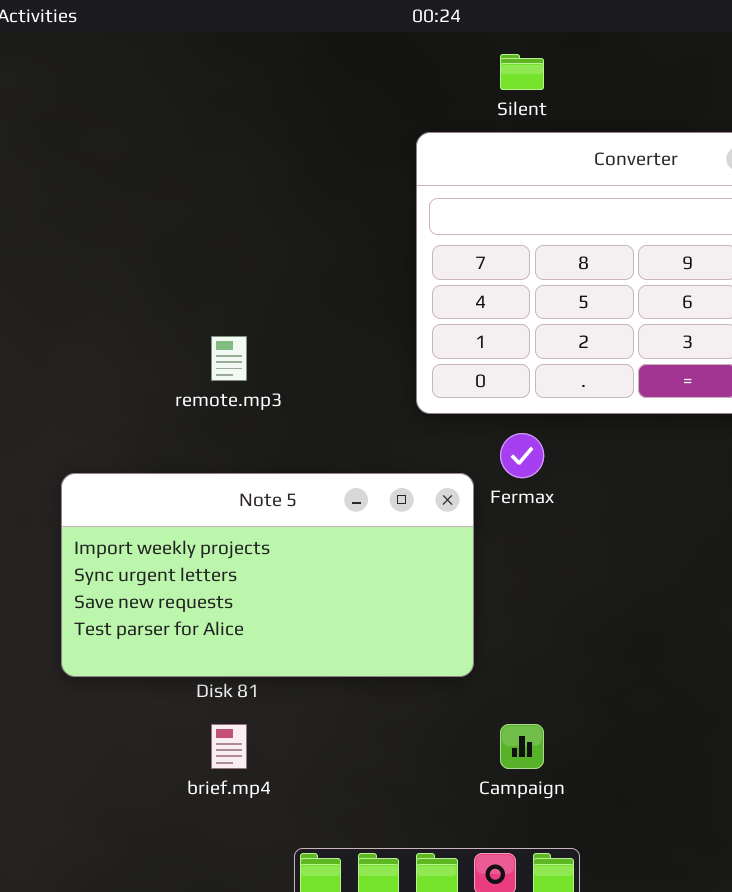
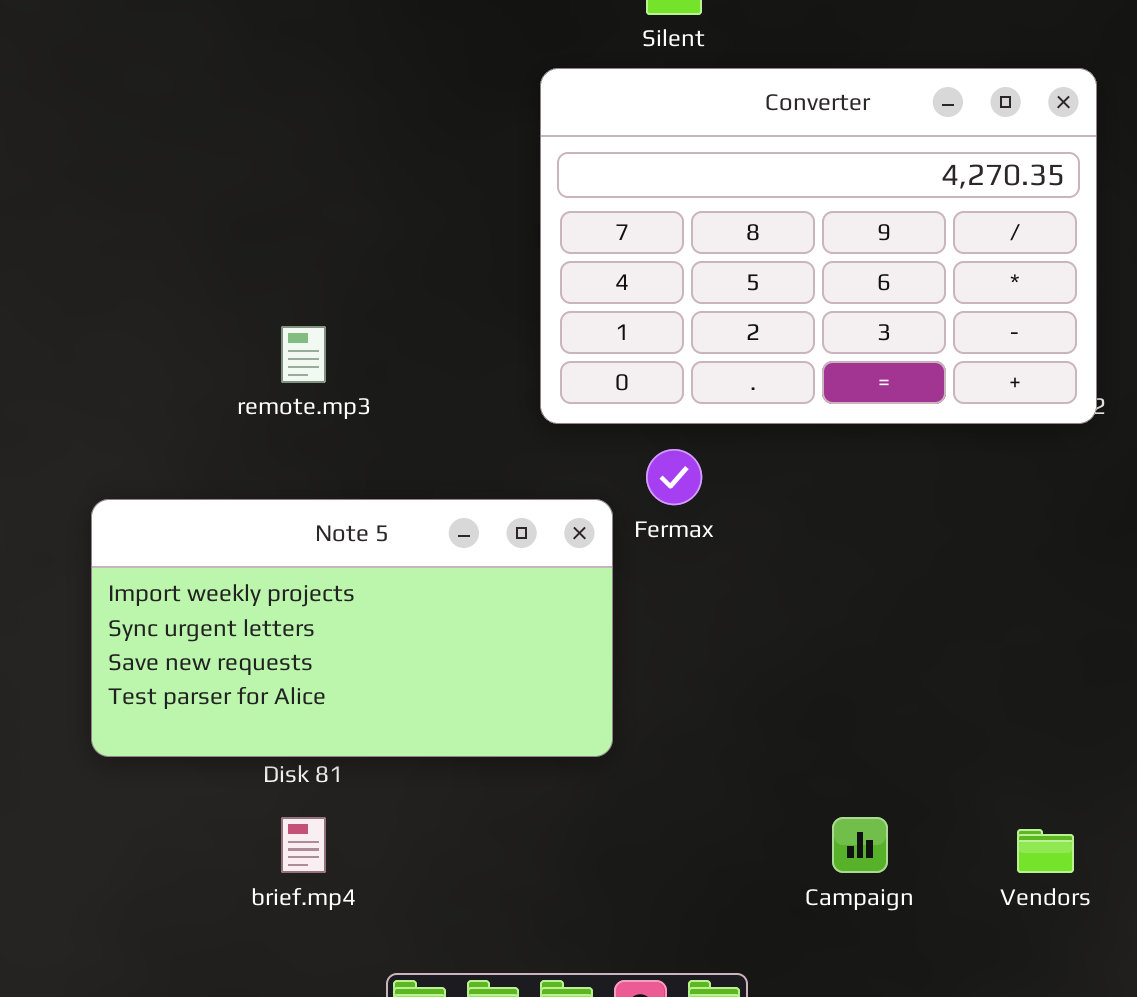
Campaign: [500,724,544,769] -> [832,817,888,873], moved

